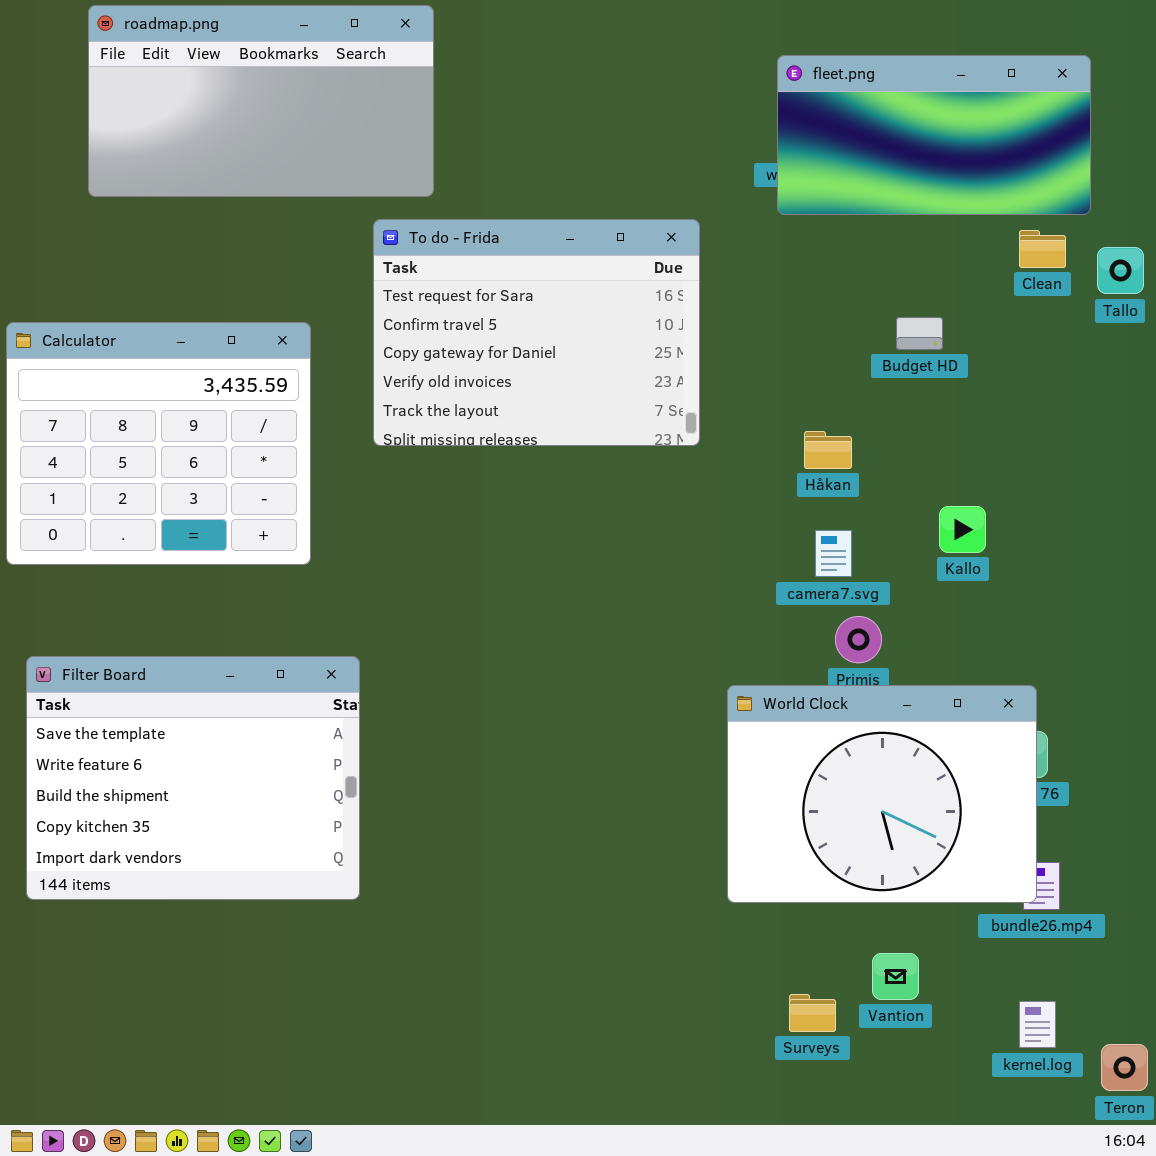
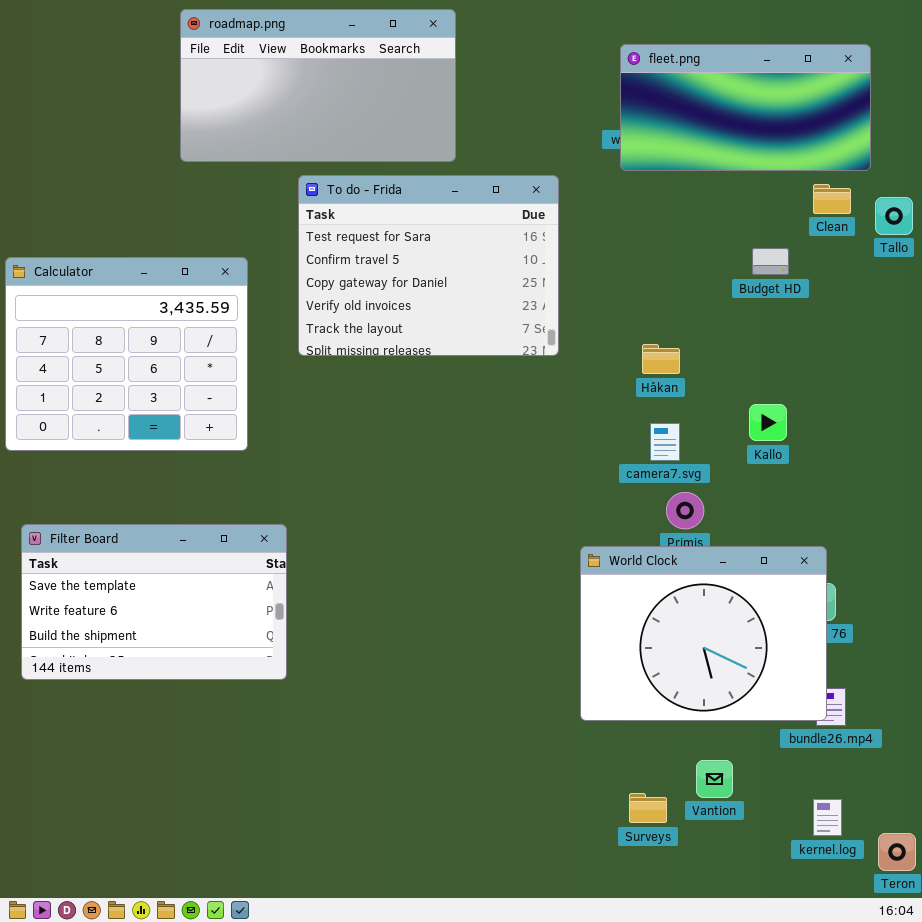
roadmap.png: [88,5,434,197] -> [180,9,456,162], moved
Budget HD: [896,317,943,350] -> [752,248,789,275], moved
Filter Board: [26,656,360,900] -> [21,524,287,680], resized

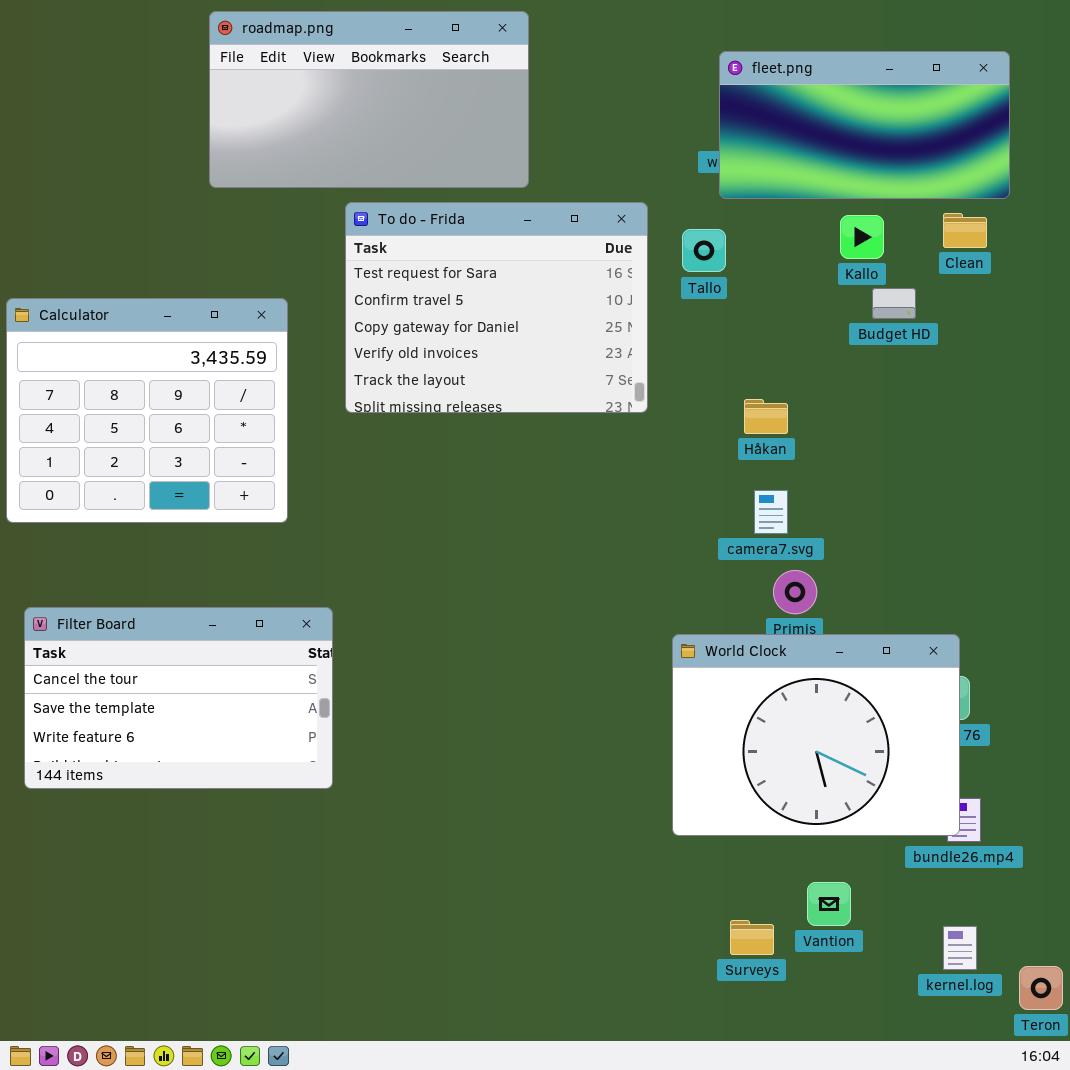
Tallo: [875,197,913,235] -> [682,229,726,272], moved
Kallo: [749,404,787,441] -> [840,215,884,259], moved
Filter Board: [21,524,287,680] -> [24,607,333,789], scrolled up 1 row

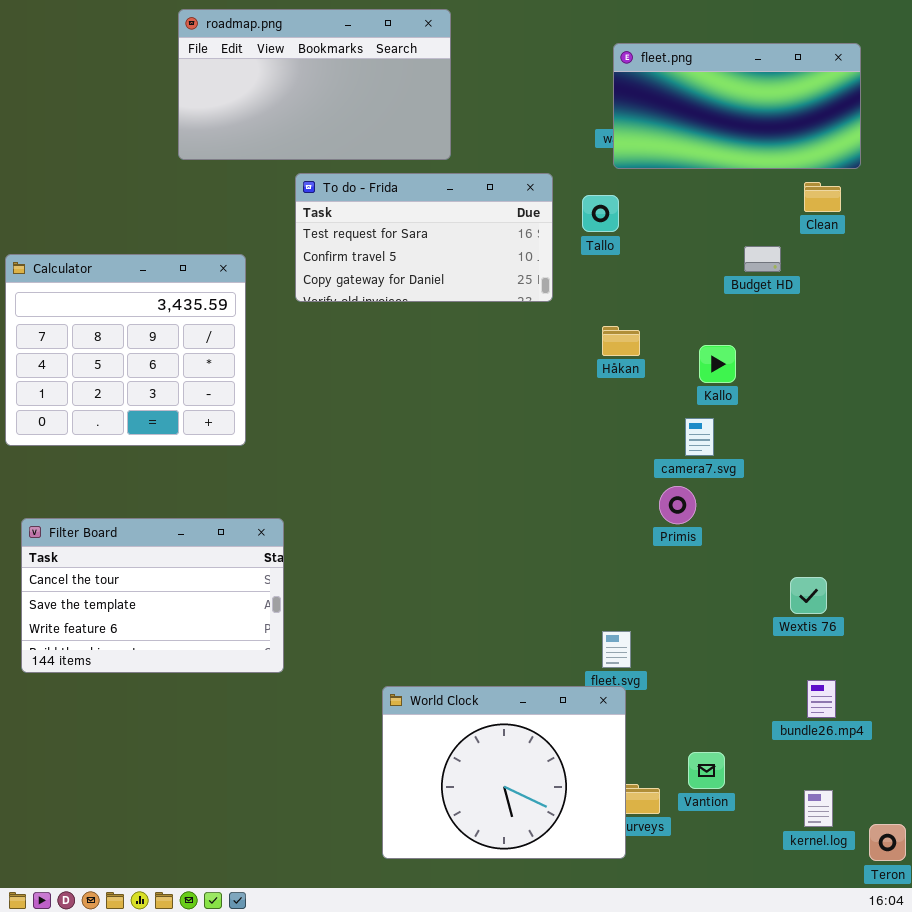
To do - Frida: [345,202,648,413] -> [295,173,553,302], resized
Kallo: [840,215,884,259] -> [699,345,736,383], moved
Håkan: [744,399,788,434] -> [602,326,640,356], moved
camera7.svg: [754,490,788,534] -> [685,418,714,456], moved
World Clock: [672,634,960,836] -> [382,686,626,859], moved

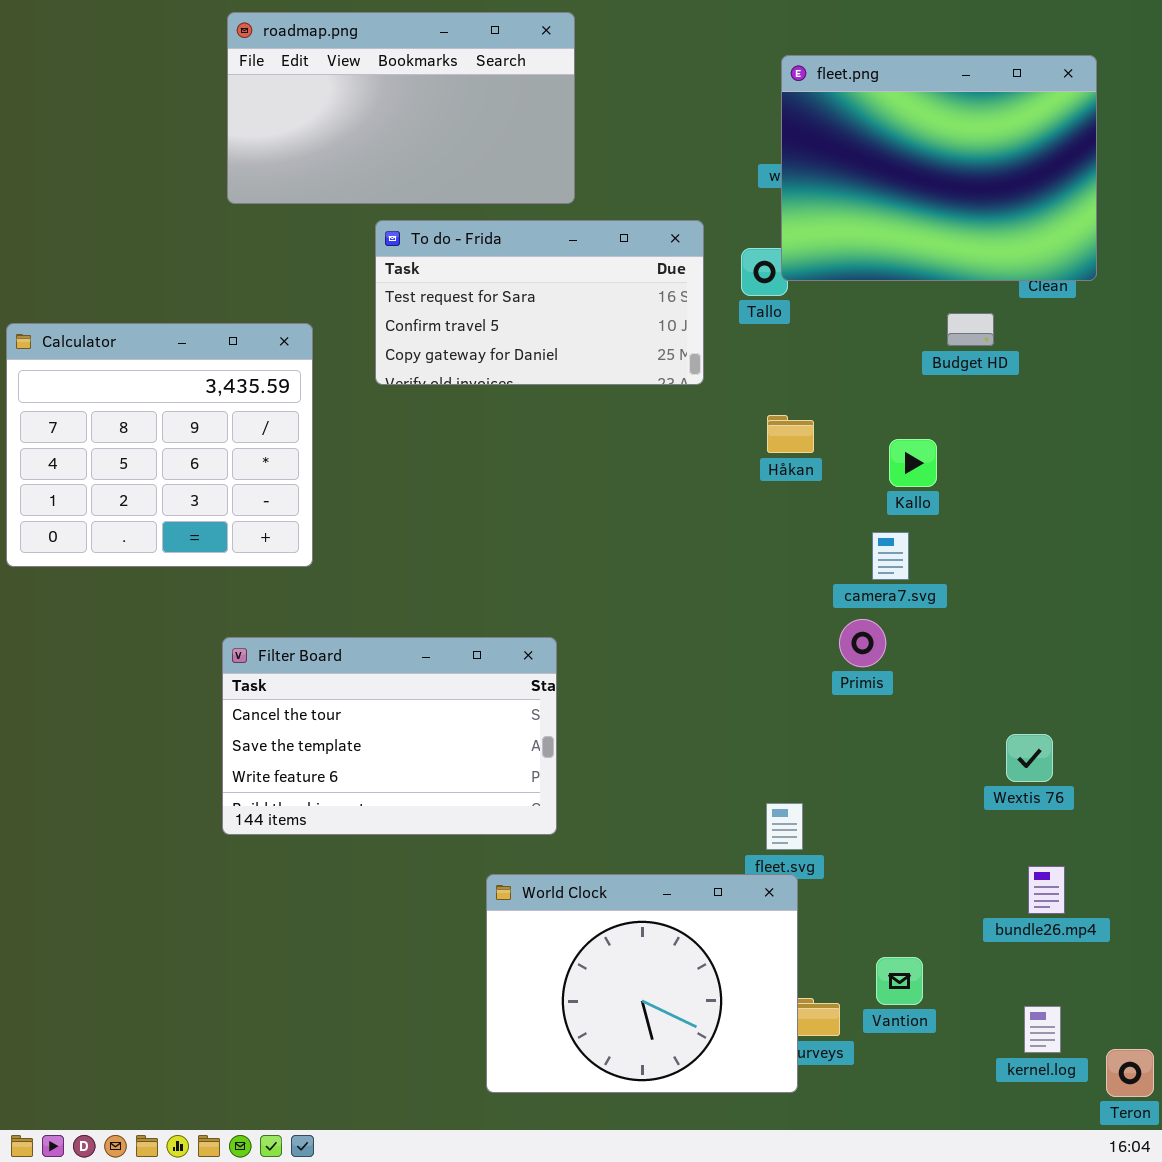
fleet.png: [613,43,861,169] -> [781,55,1097,281], resized
Filter Board: [21,518,284,673] -> [222,637,557,835], moved

